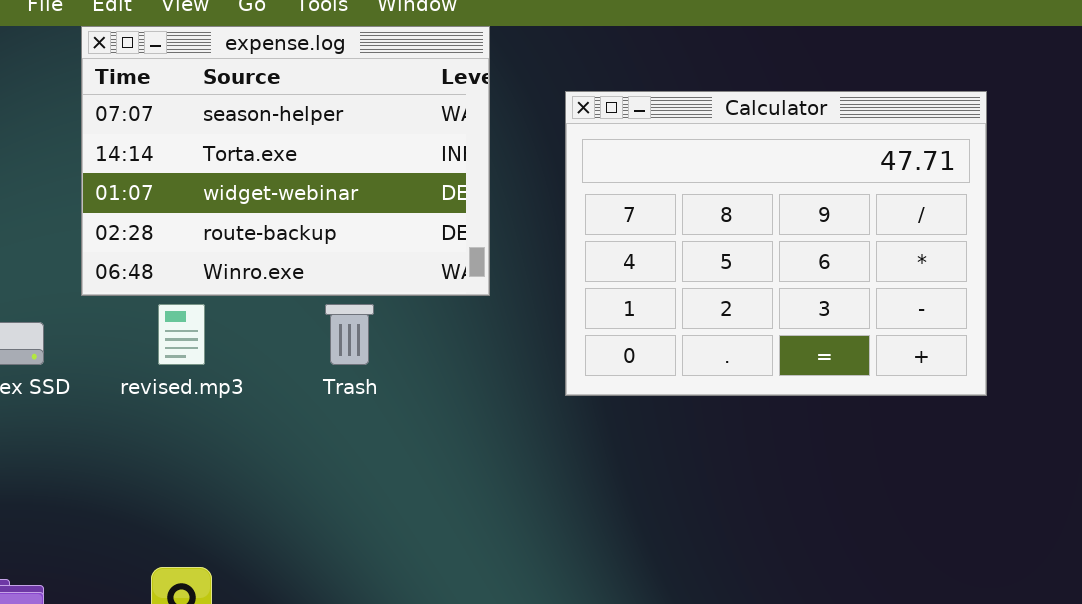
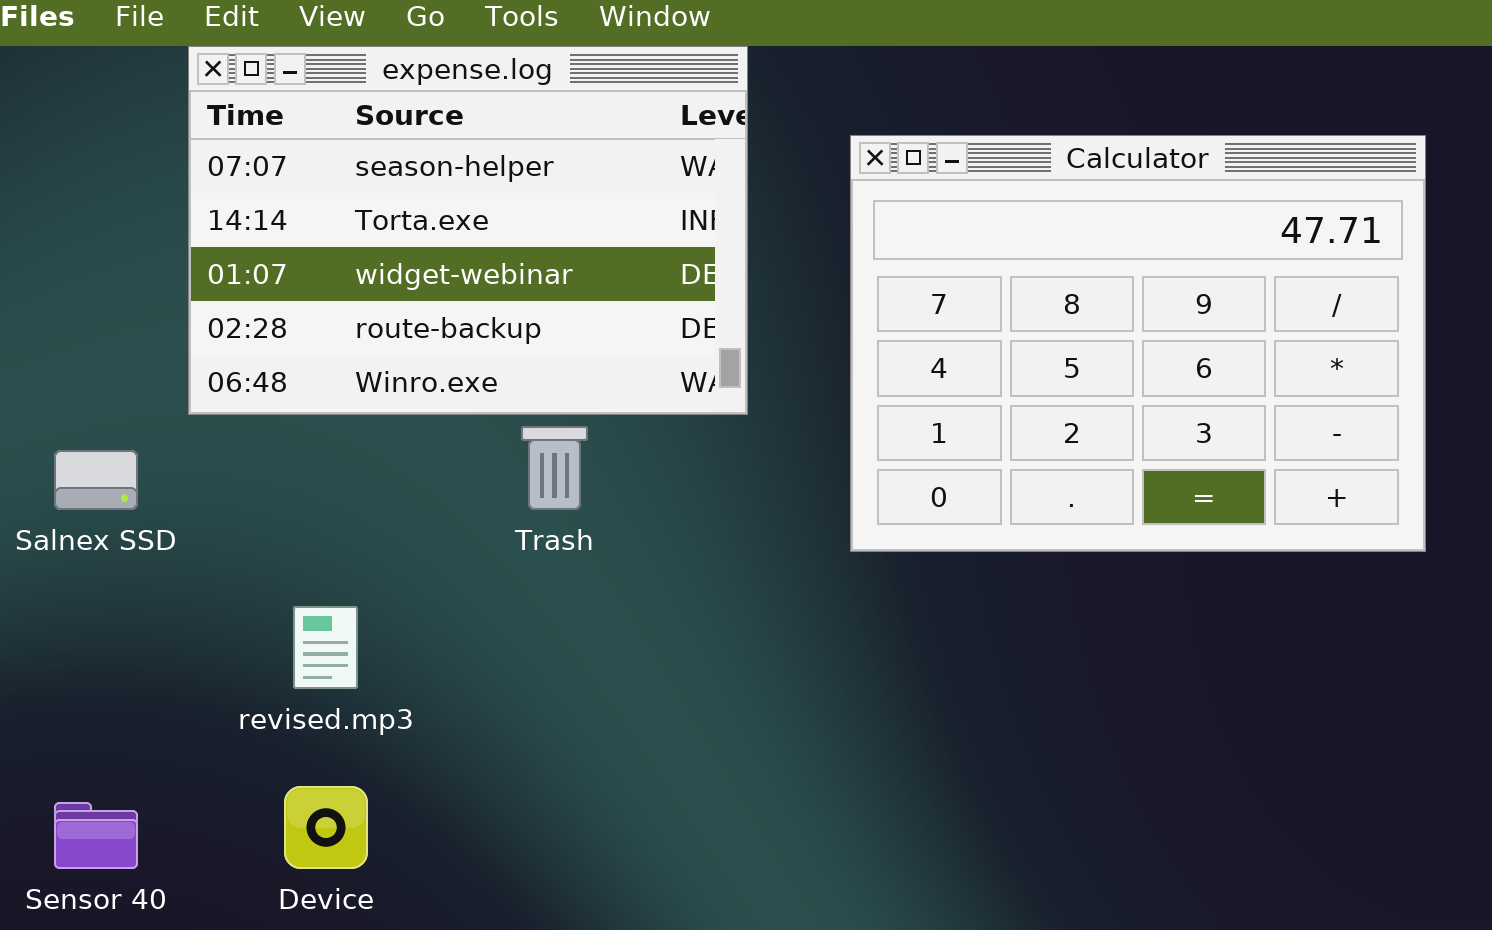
revised.mp3: [158,304,205,365] -> [293,606,358,689], moved

